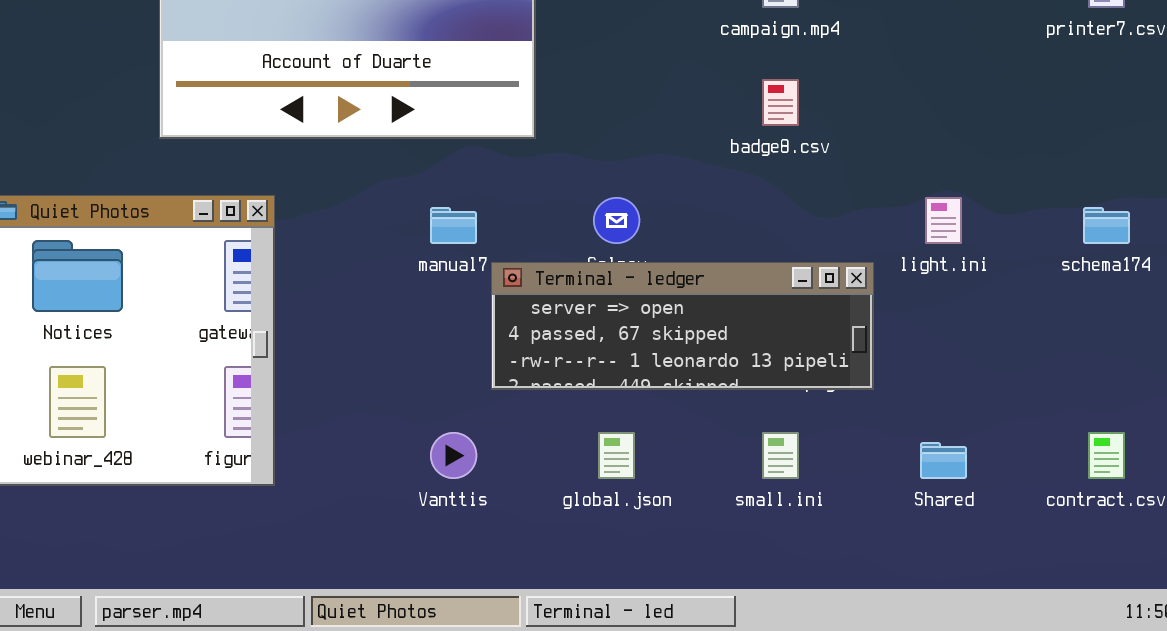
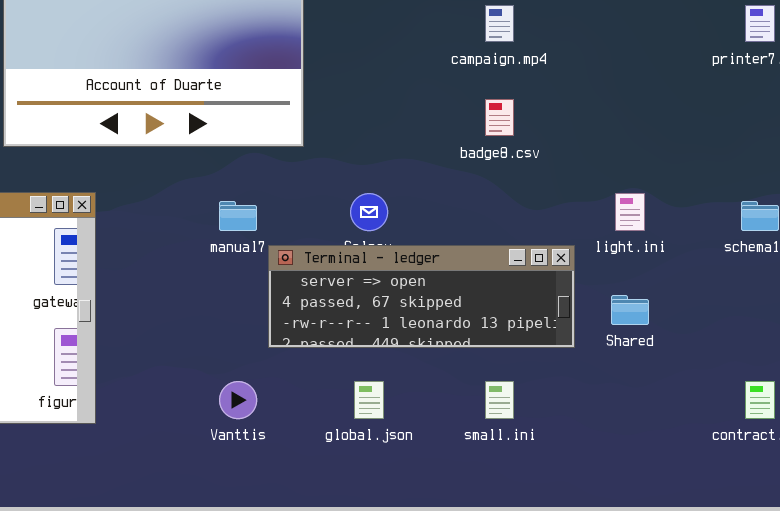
Shared: [920,442,967,479] -> [611,295,649,325], moved

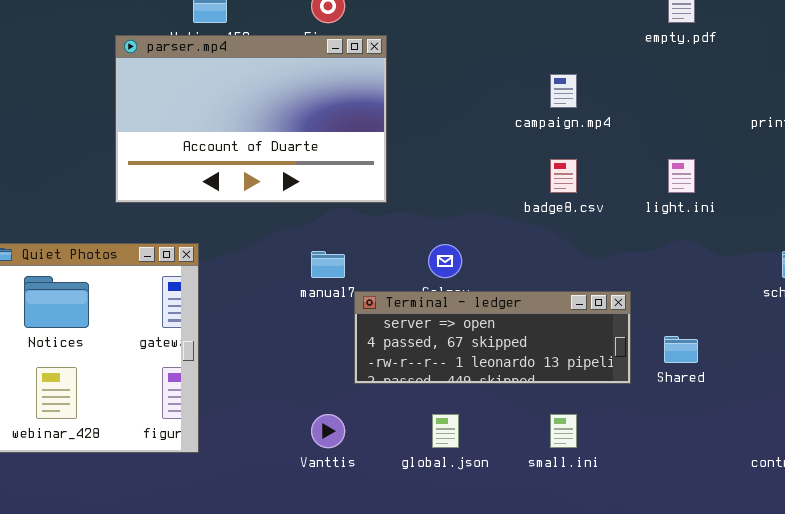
light.ini: [615,193,645,231] -> [668,159,695,193], moved

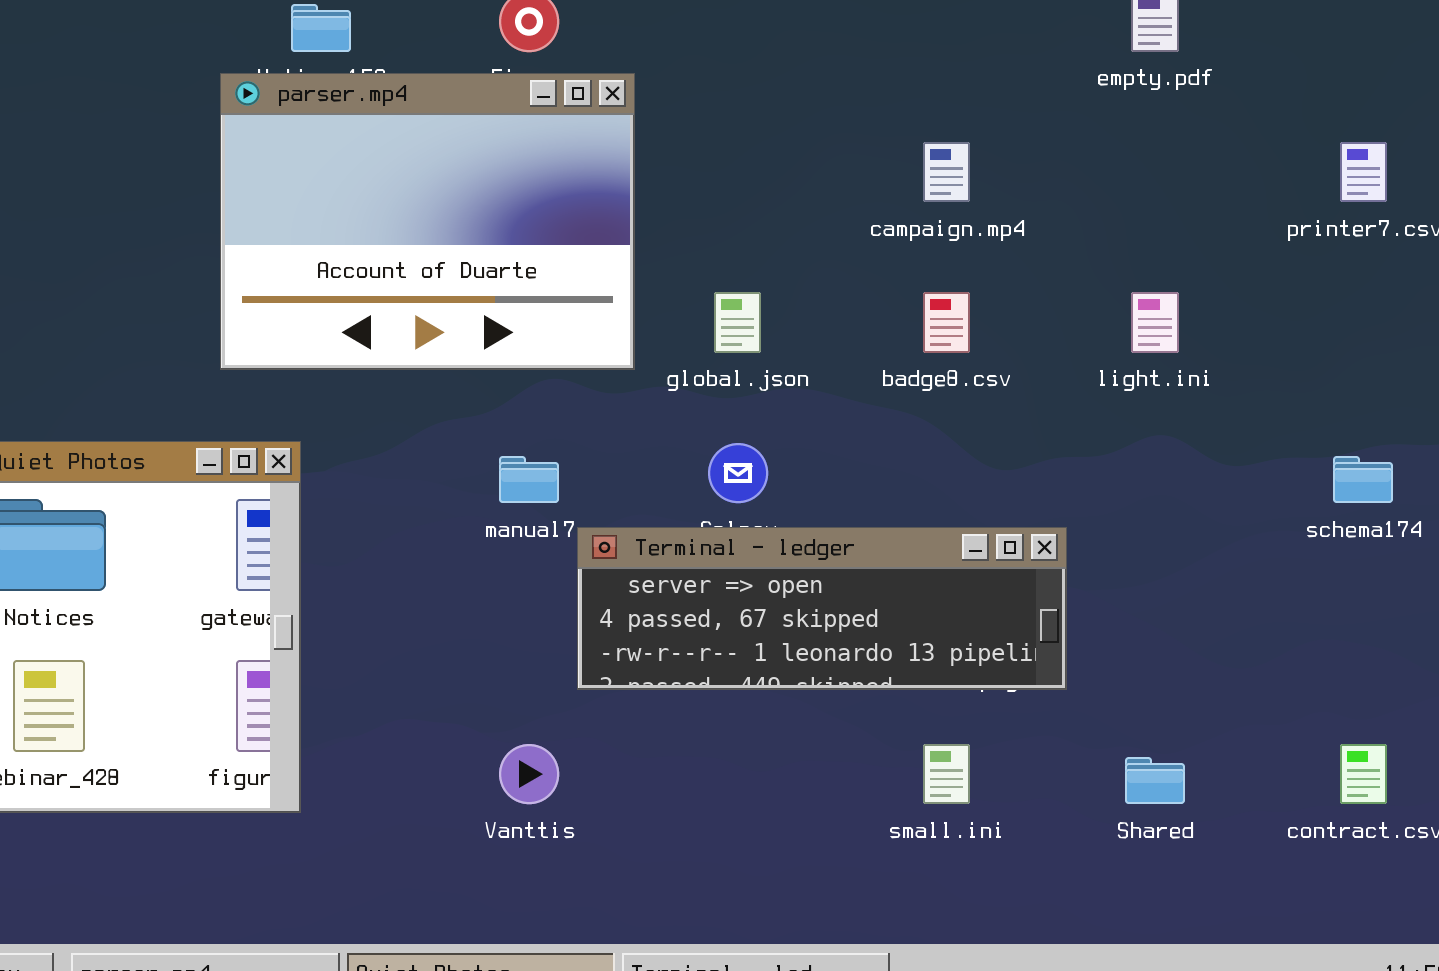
parser.mp4: [115,35,387,203] -> [220,73,635,370], resized
Shared: [664,336,698,363] -> [1125,757,1185,804], moved
global.json: [432,414,459,448] -> [714,292,761,353], moved

